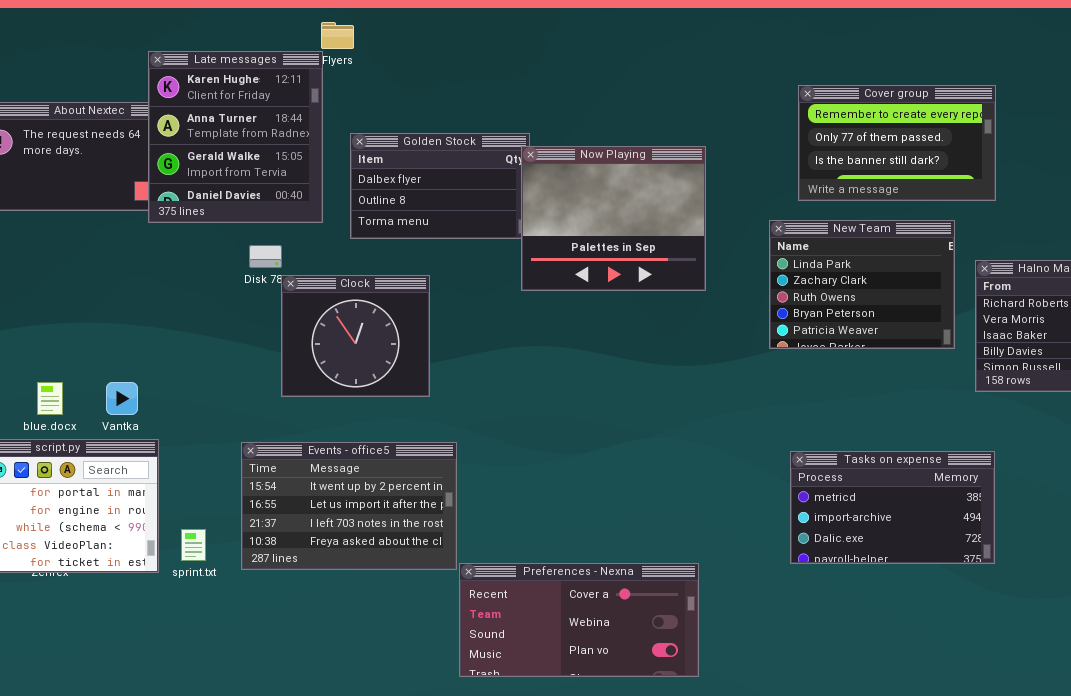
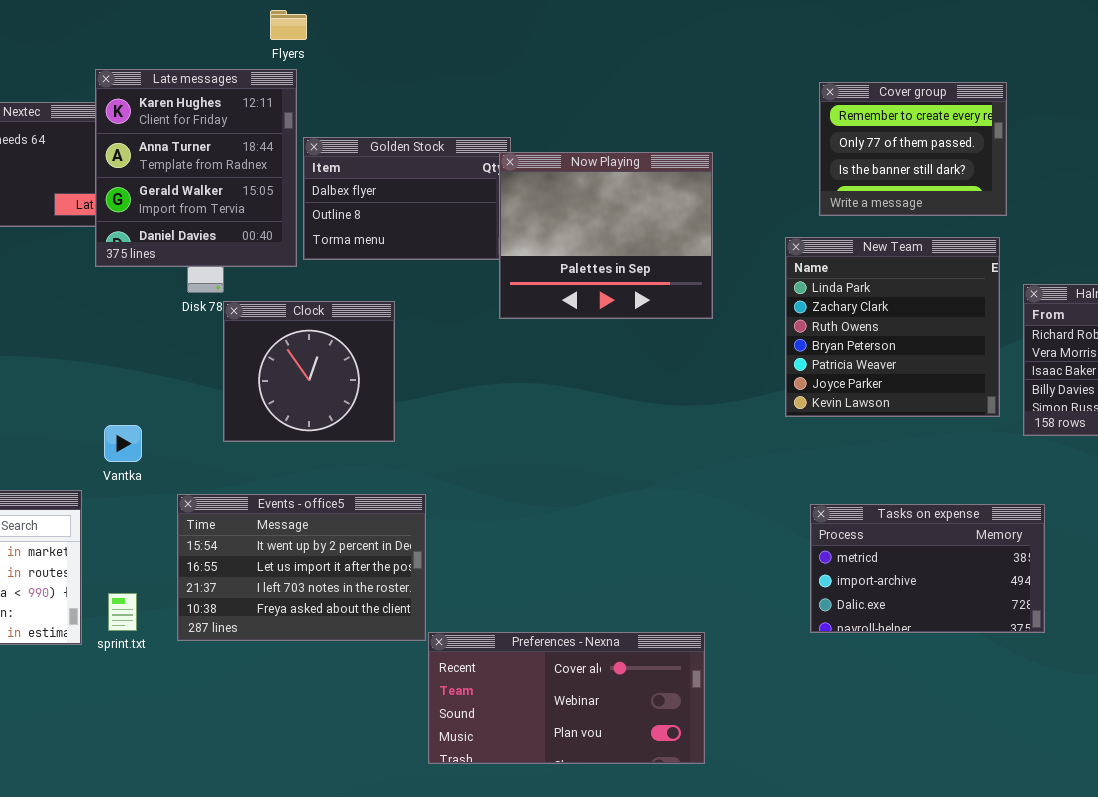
Late messages: [148,51,323,223] -> [95,69,297,267], moved
Cover group: [798,85,996,201] -> [819,82,1007,216], resized
New Team: [769,220,955,349] -> [785,237,1000,417], resized
Vantka: [106,382,138,415] -> [104,425,142,462], moved

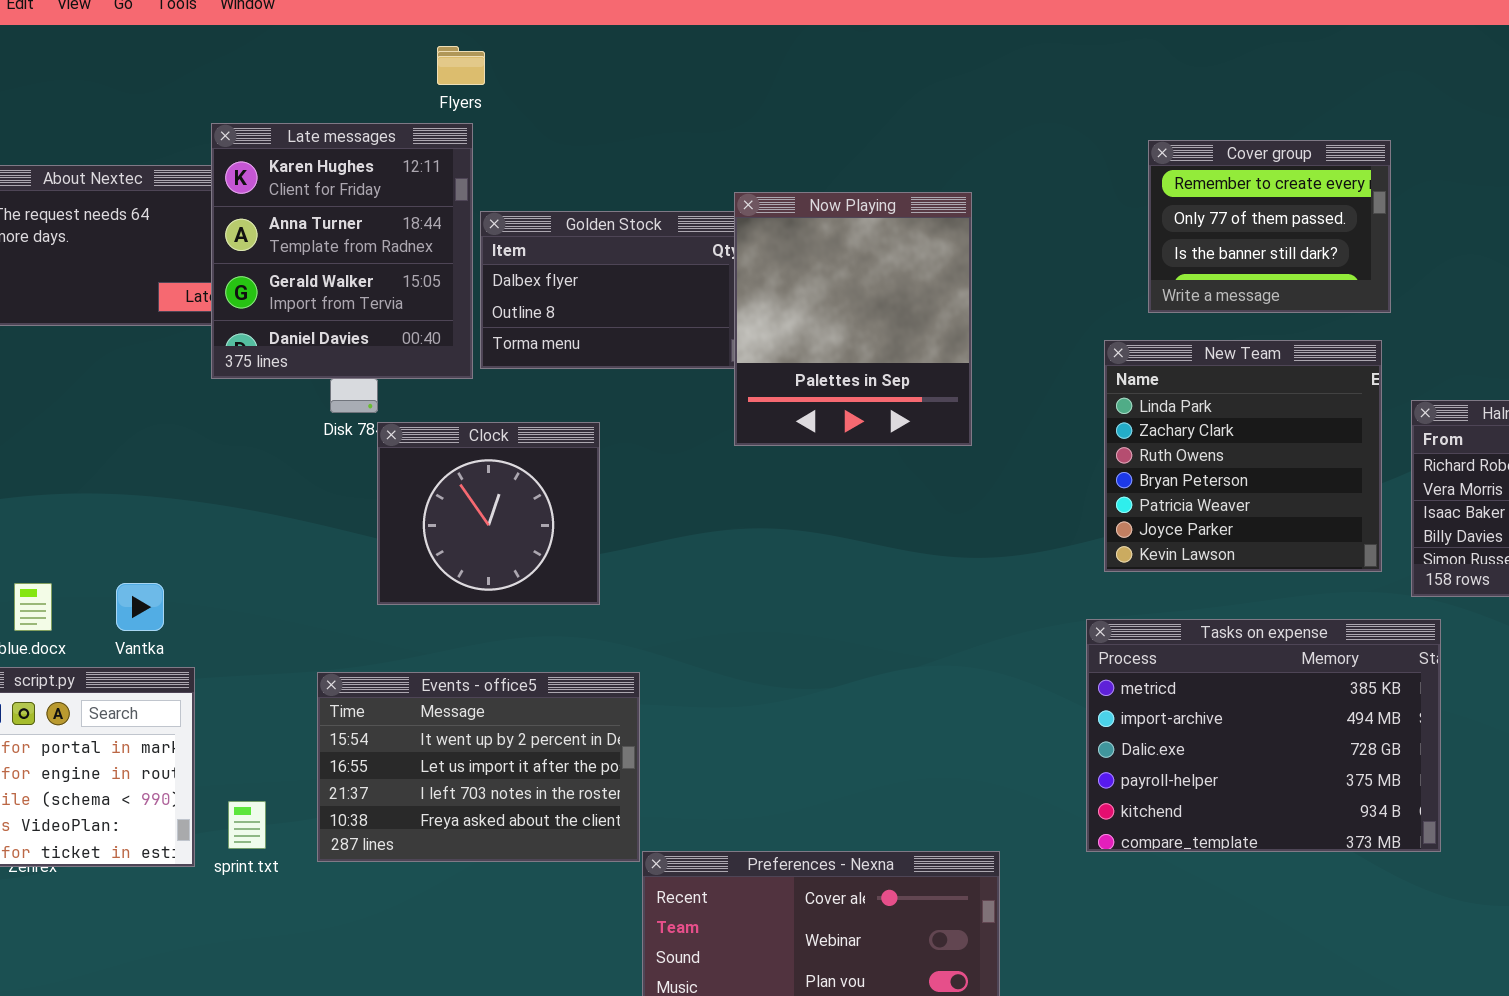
Now Playing: [499,152,713,319] -> [734,192,972,446], resized
Vantka: [104,425,142,462] -> [116,583,164,631], moved
Tasks on expense: [810,504,1045,633] -> [1086,619,1441,852], resized

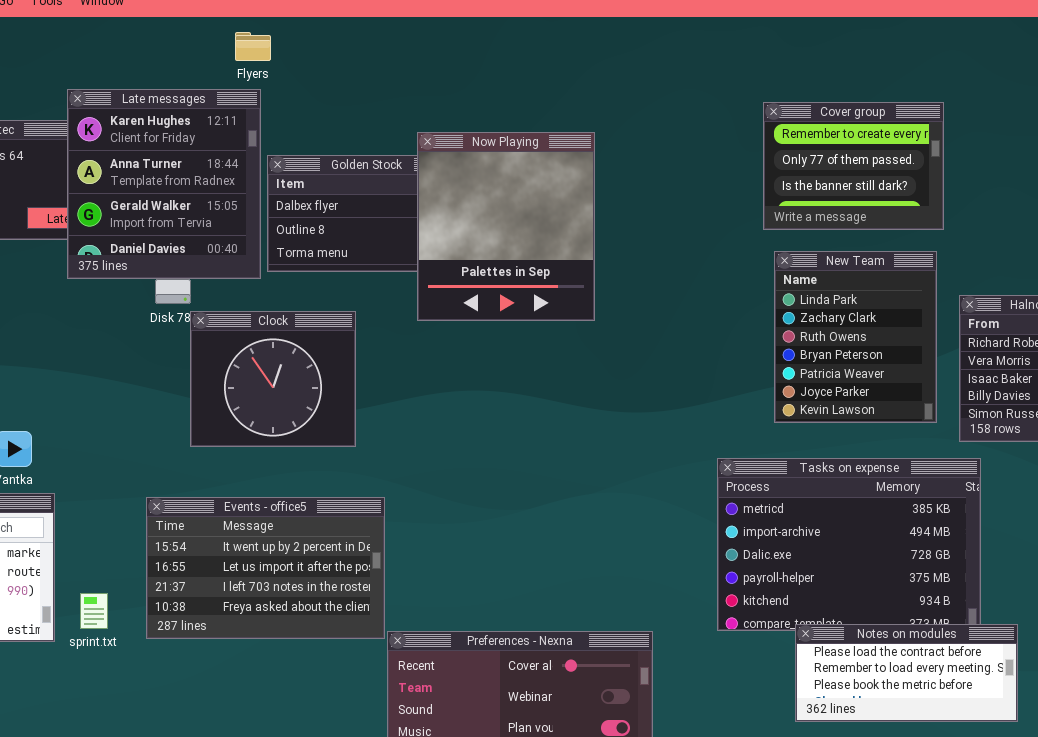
Now Playing: [734,192,972,446] -> [417,132,595,321], moved
New Team: [1104,340,1382,572] -> [774,251,937,423], resized
Notes on modules: none -> [795,624,1018,722], opened

